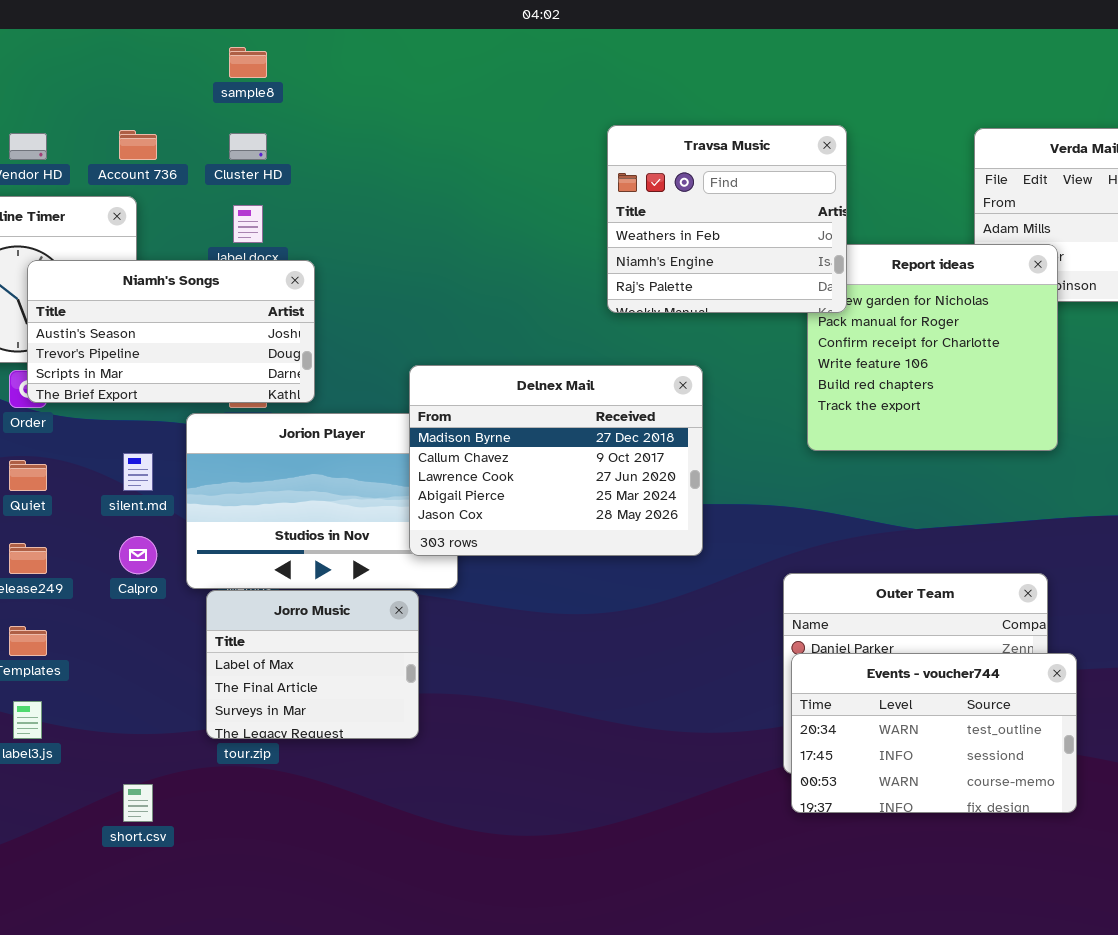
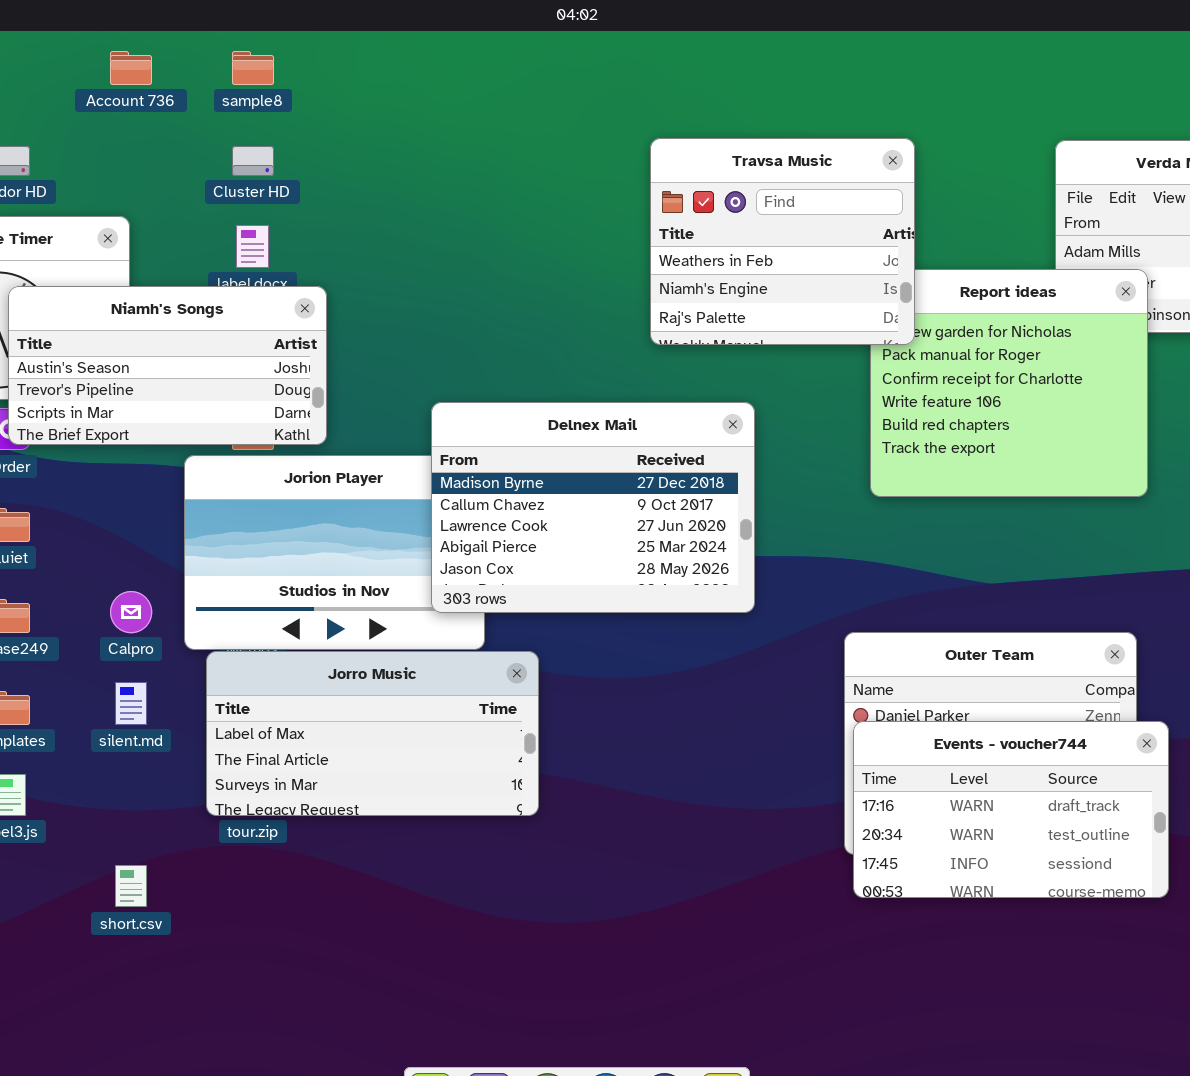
Account 736: [119,130,157,160] -> [110,51,152,85], moved
silent.md: [123,453,153,491] -> [115,682,147,725], moved
Jorro Music: [206,590,419,739] -> [206,651,539,816], resized
Events - voucher744: [791,653,1077,813] -> [853,721,1169,898], scrolled up 1 row

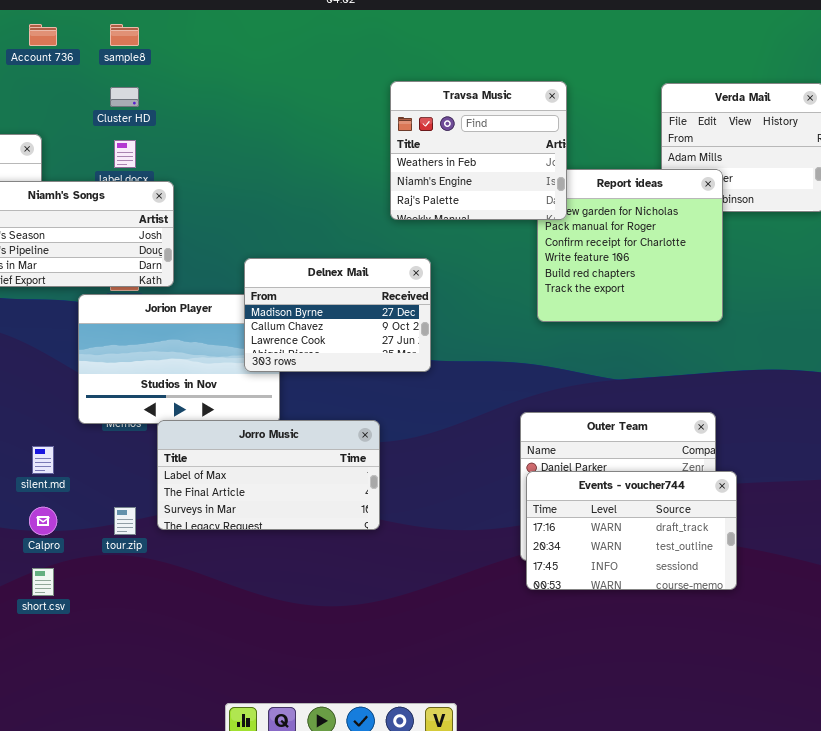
Delnex Mail: [431,402,755,613] -> [244,258,431,372], resized
Calpro: [110,591,152,633] -> [29,507,57,535], moved
Jorro Music: [206,651,539,816] -> [157,420,380,530], moved

